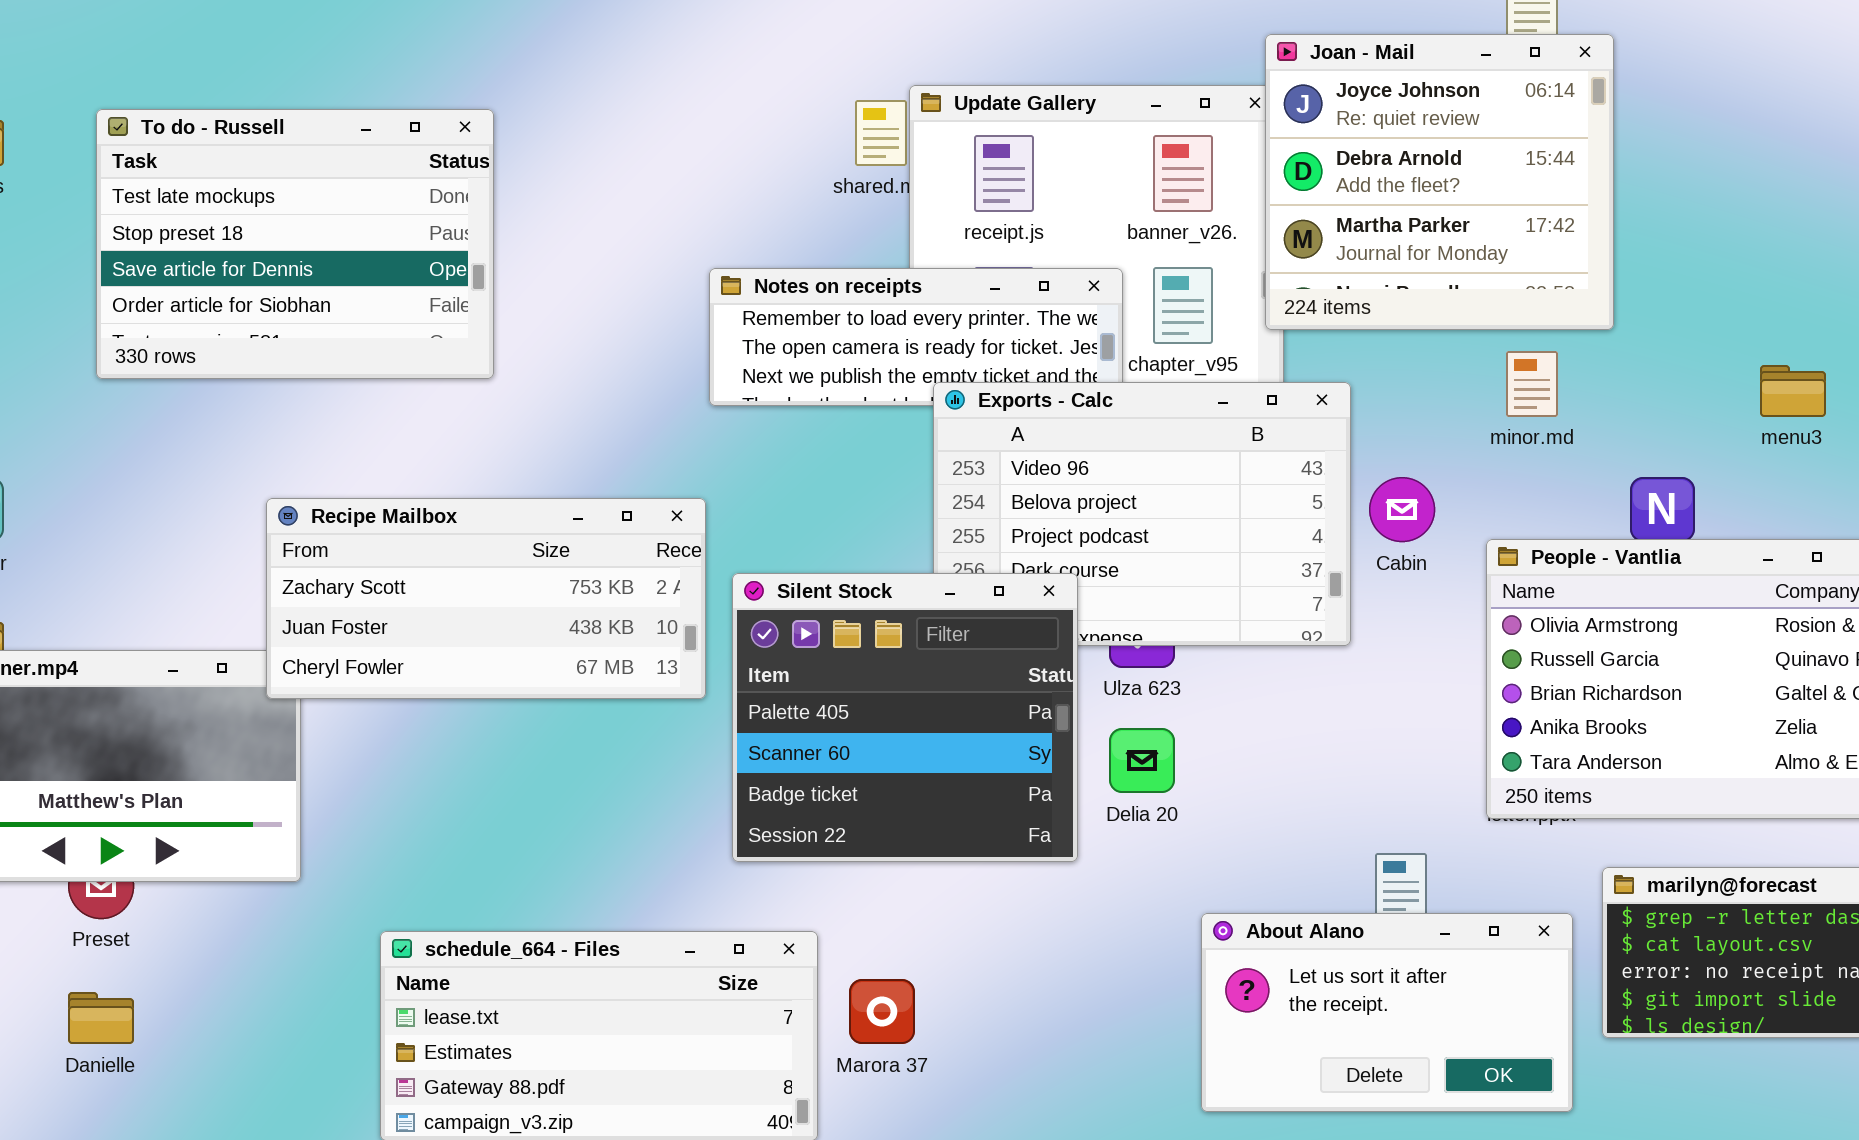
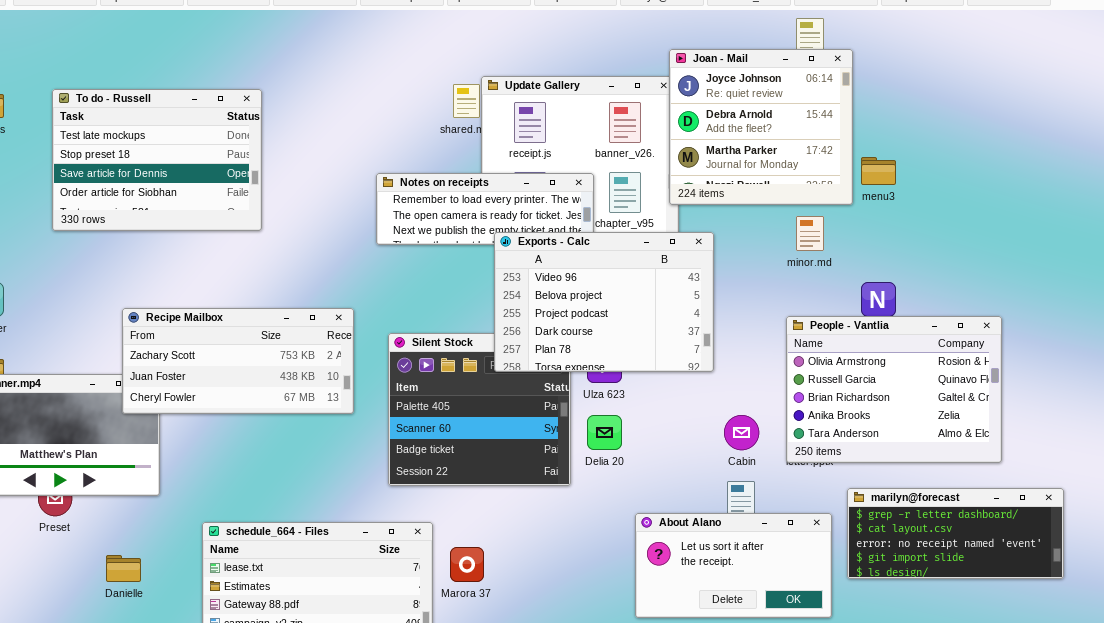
menu3: [1760,365,1826,417] -> [861,157,896,185], moved
Exports - Calc: [933,382,1351,646] -> [494,232,714,372], raised
Cabin: [1369,477,1435,542] -> [724,415,759,450], moved
Recipe Mailbox: [266,498,706,699] -> [122,308,354,414], moved
Danielle: [68,992,134,1044] -> [106,555,141,582], moved

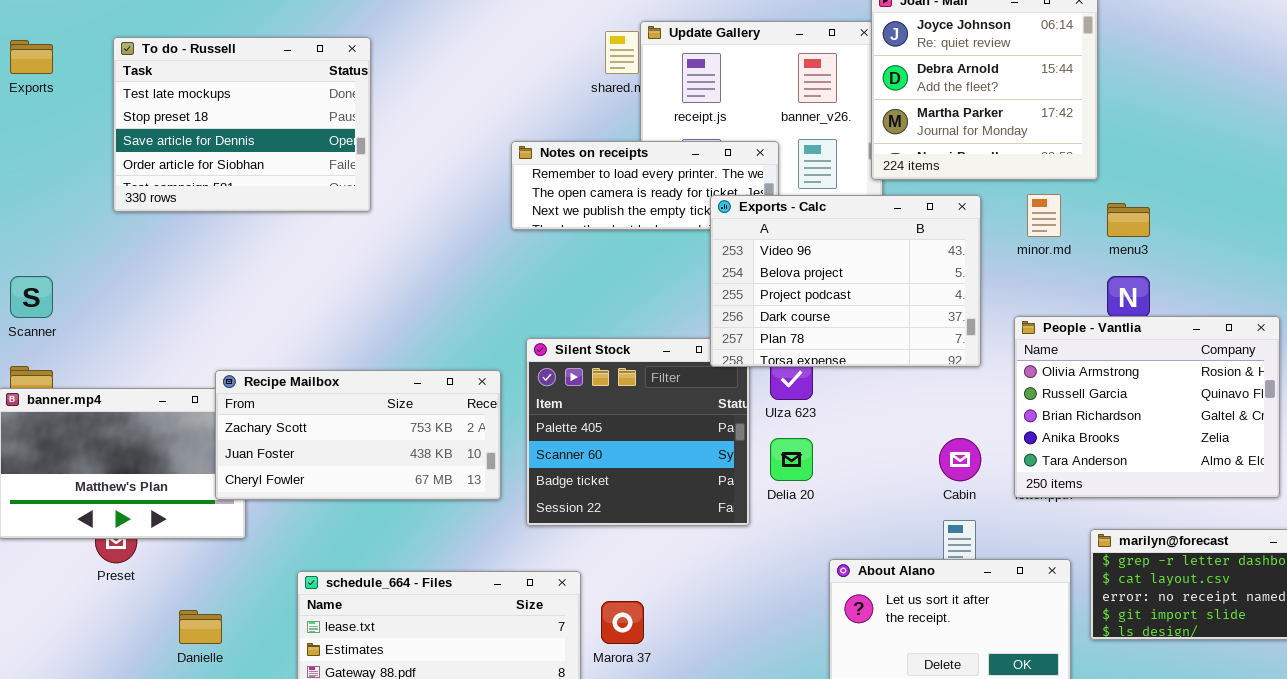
menu3: [861,157,896,185] -> [1107,203,1150,237], moved
Exports - Calc: [494,232,714,372] -> [710,195,981,367], moved
Recipe Mailbox: [122,308,354,414] -> [215,370,501,500], moved

